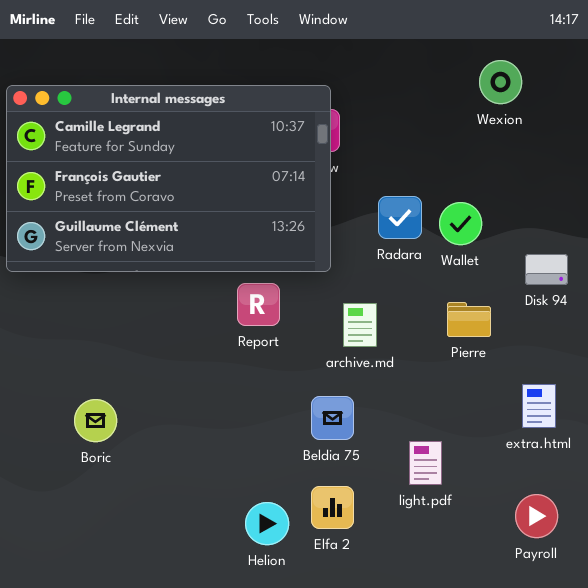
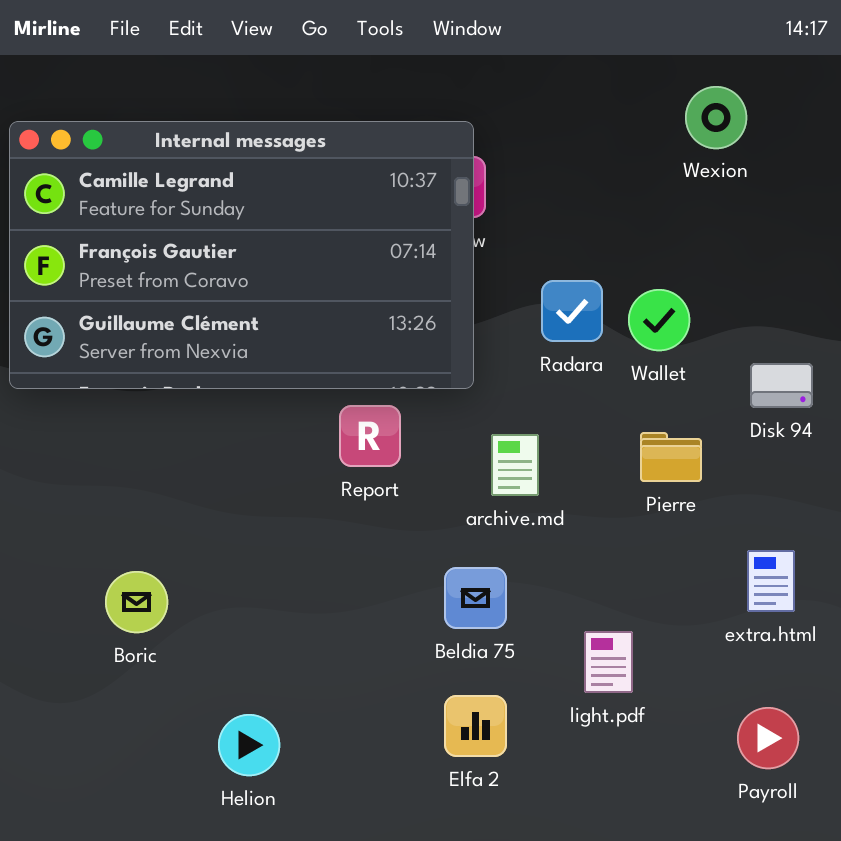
Helion: [245,502,289,545] -> [218,714,280,776], moved

